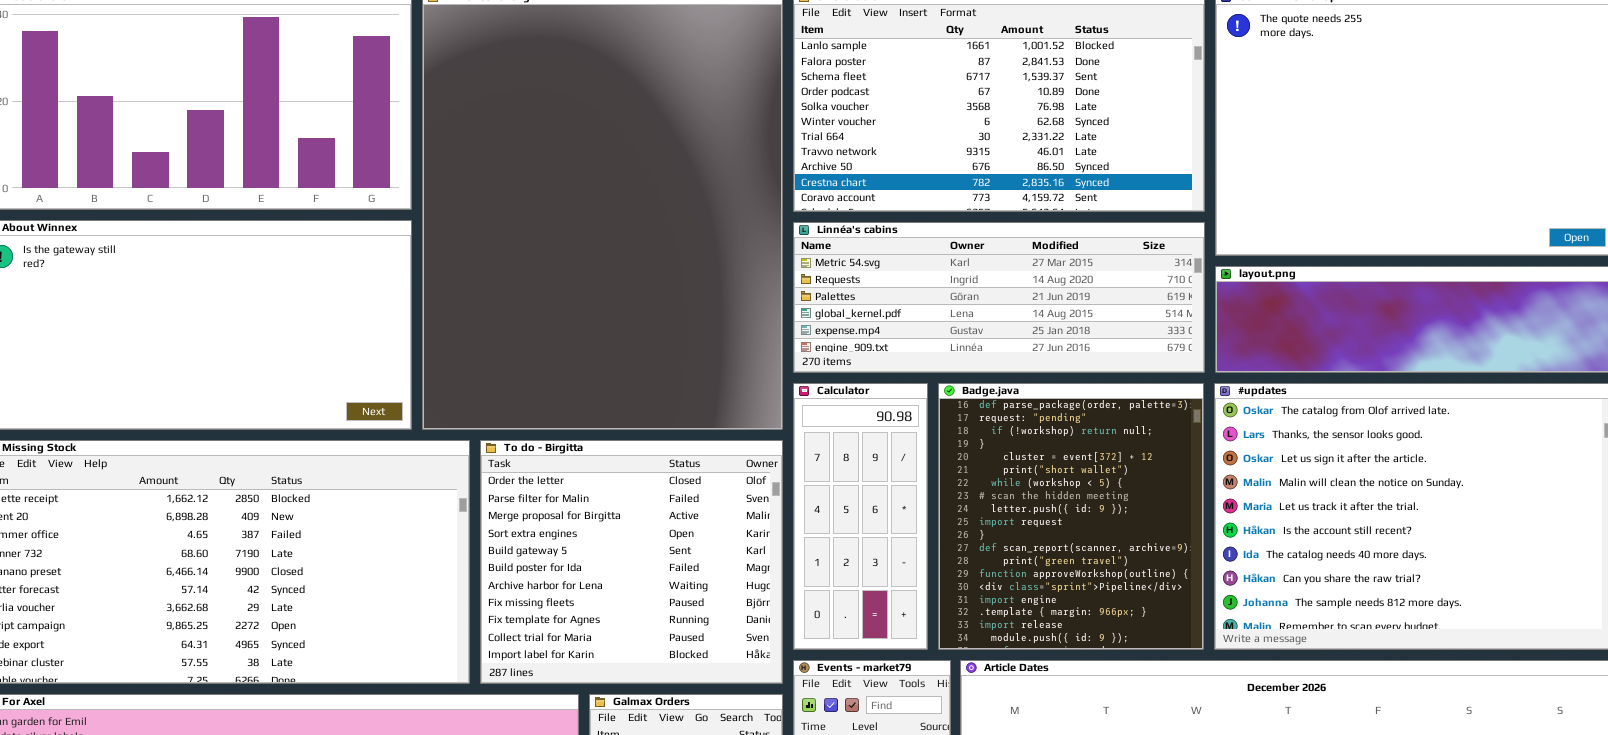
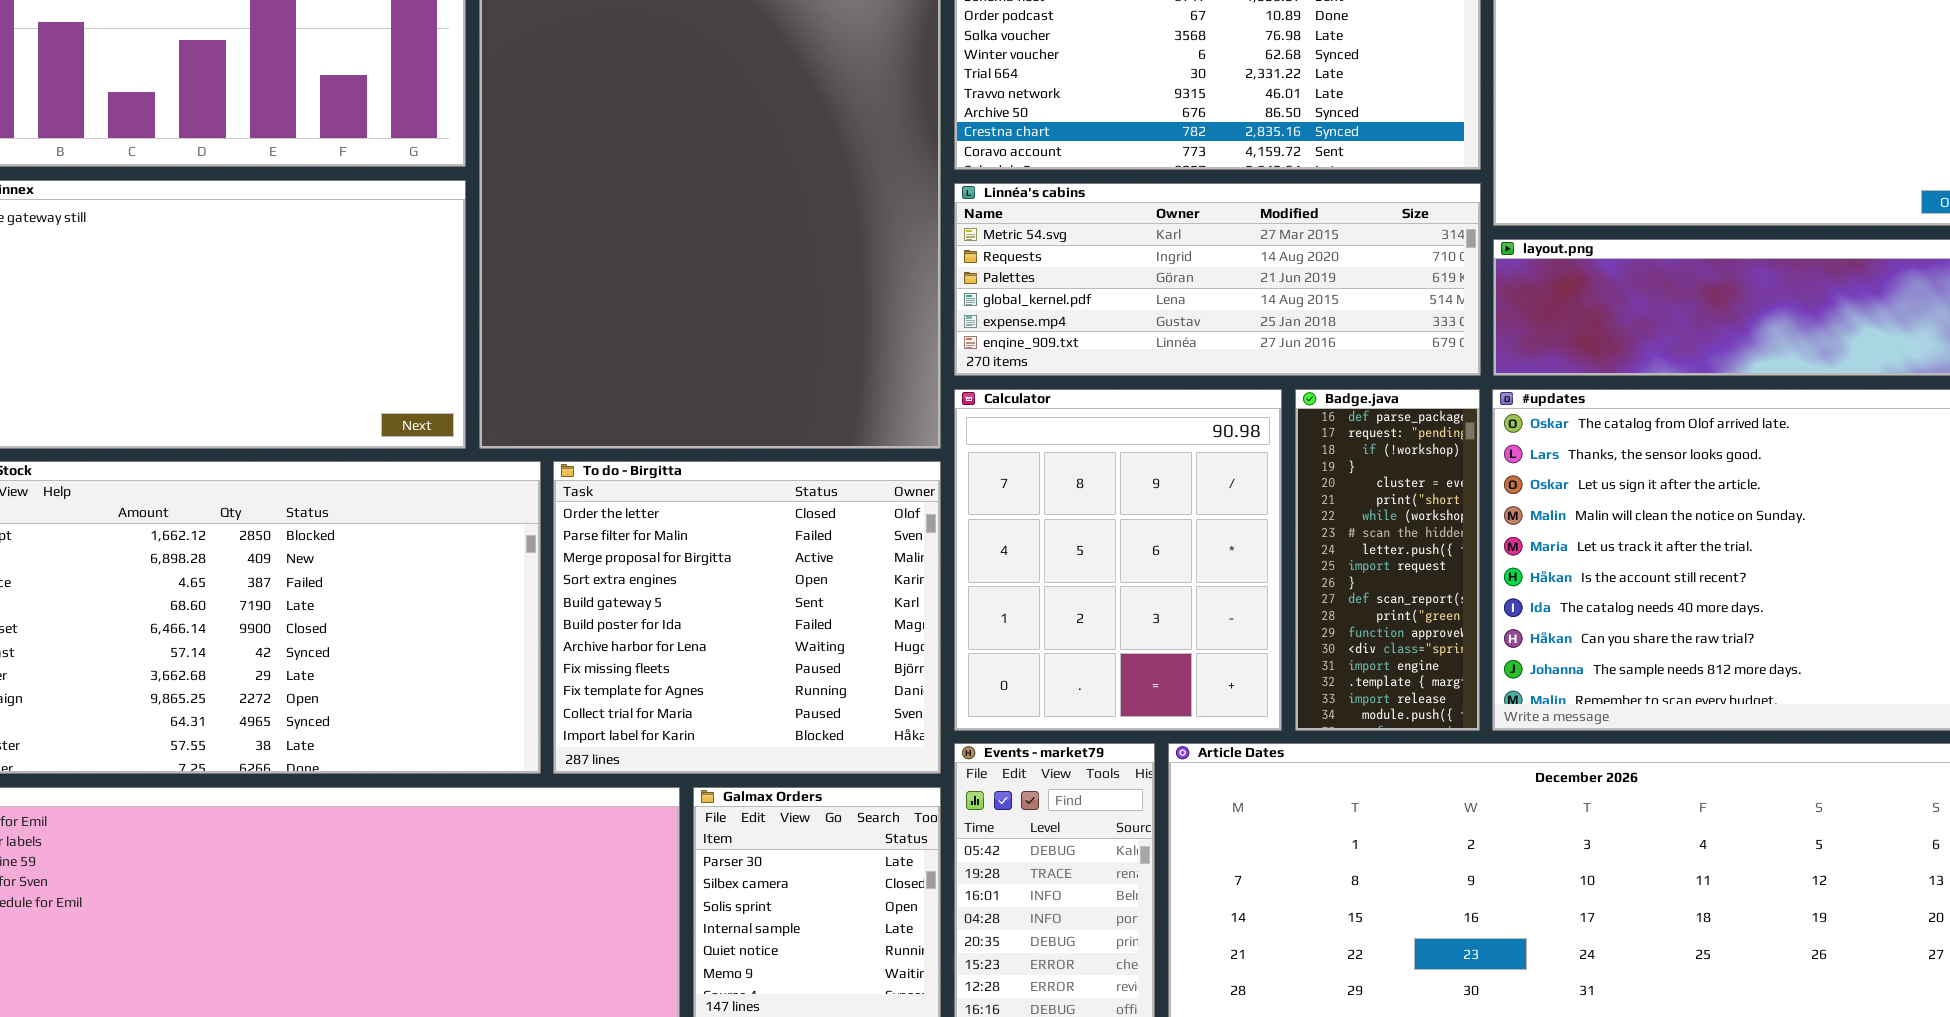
Calculator: [793,383,928,650] -> [954,389,1282,731], resized
Badge.java: [938,383,1204,650] -> [1295,389,1480,731], resized

